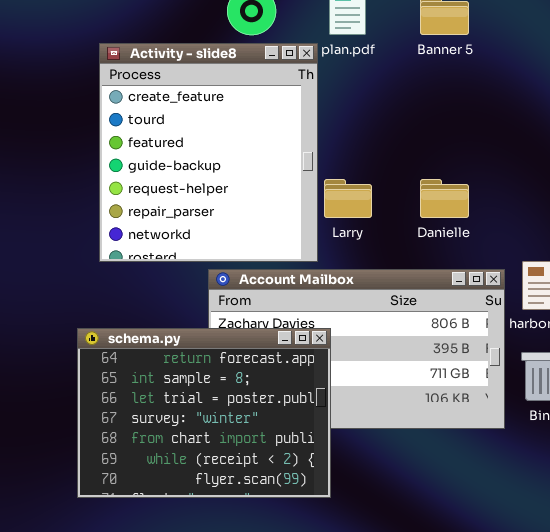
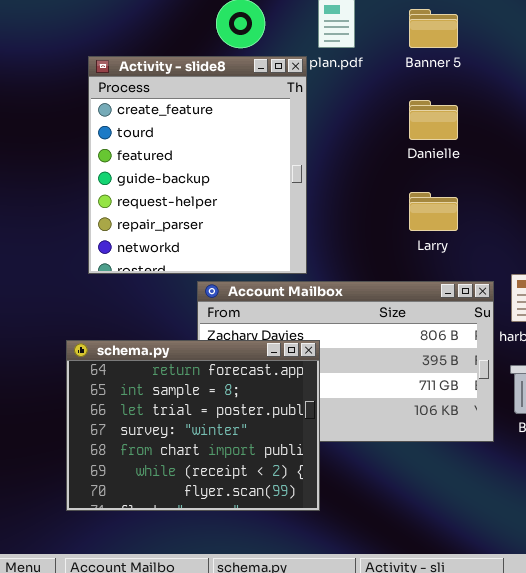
Larry: [324,179,372,218] -> [409,192,458,231], moved
Danielle: [420,179,469,218] -> [409,100,458,140], moved

